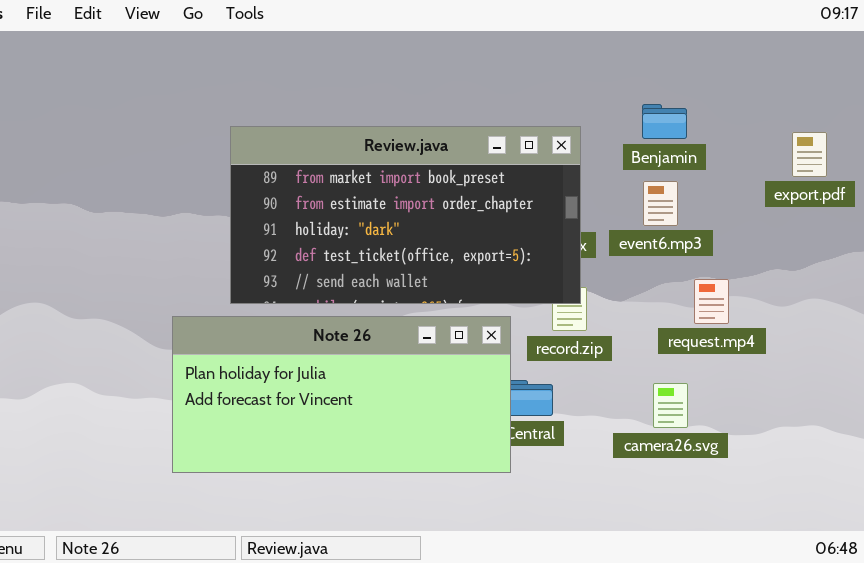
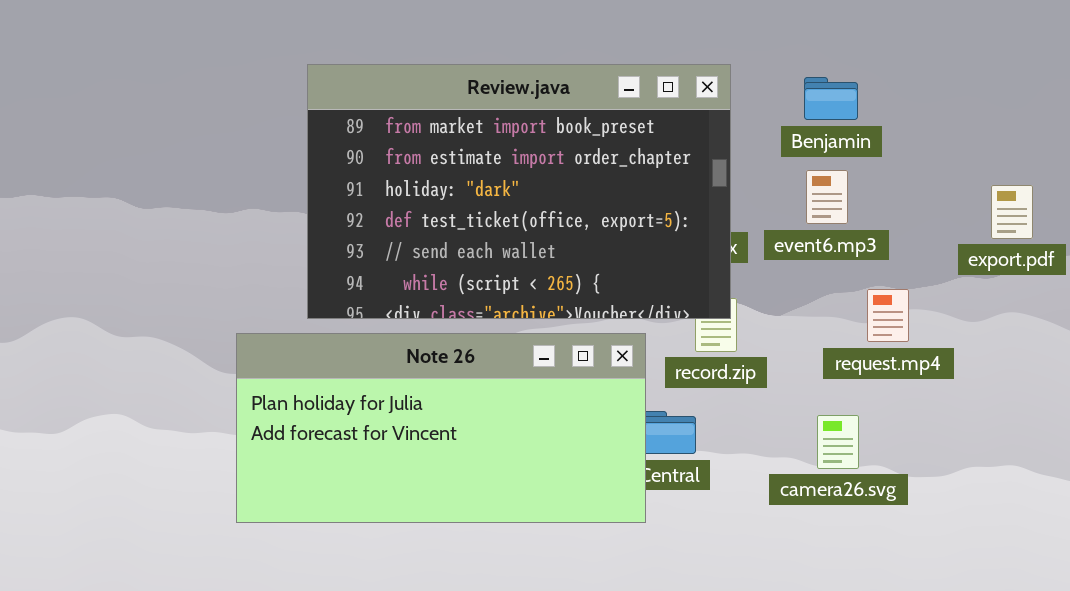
Review.java: [230,126,581,304] -> [307,64,731,319], resized
export.pdf: [792,132,827,177] -> [991,185,1033,239], moved

